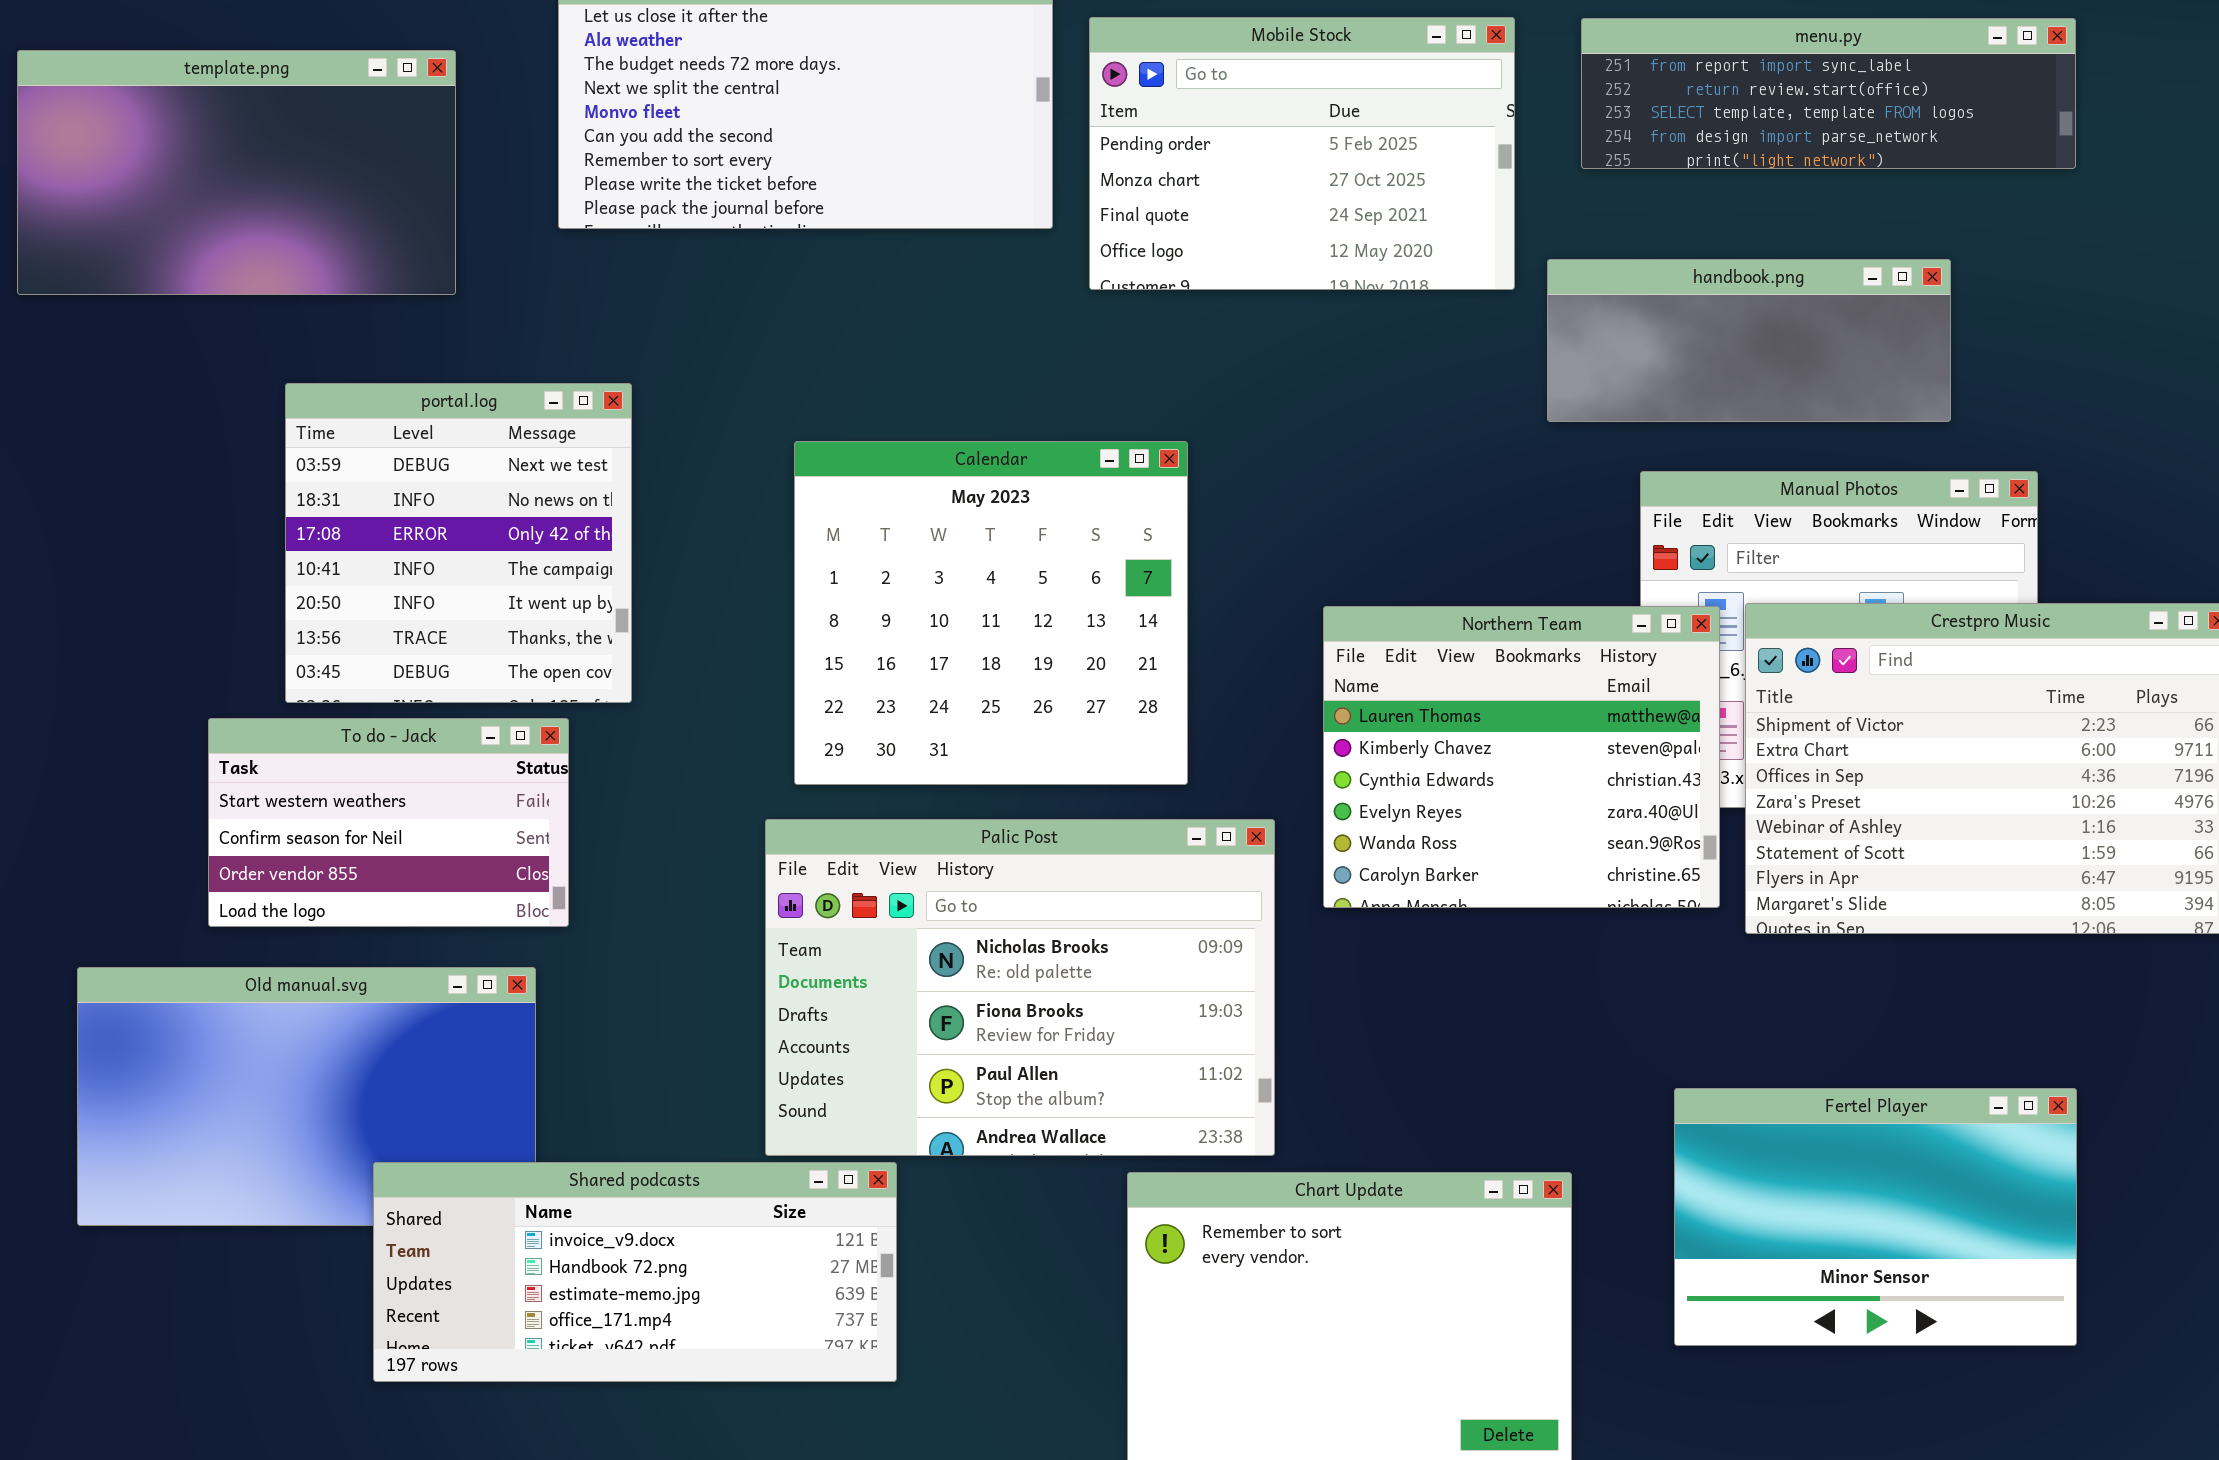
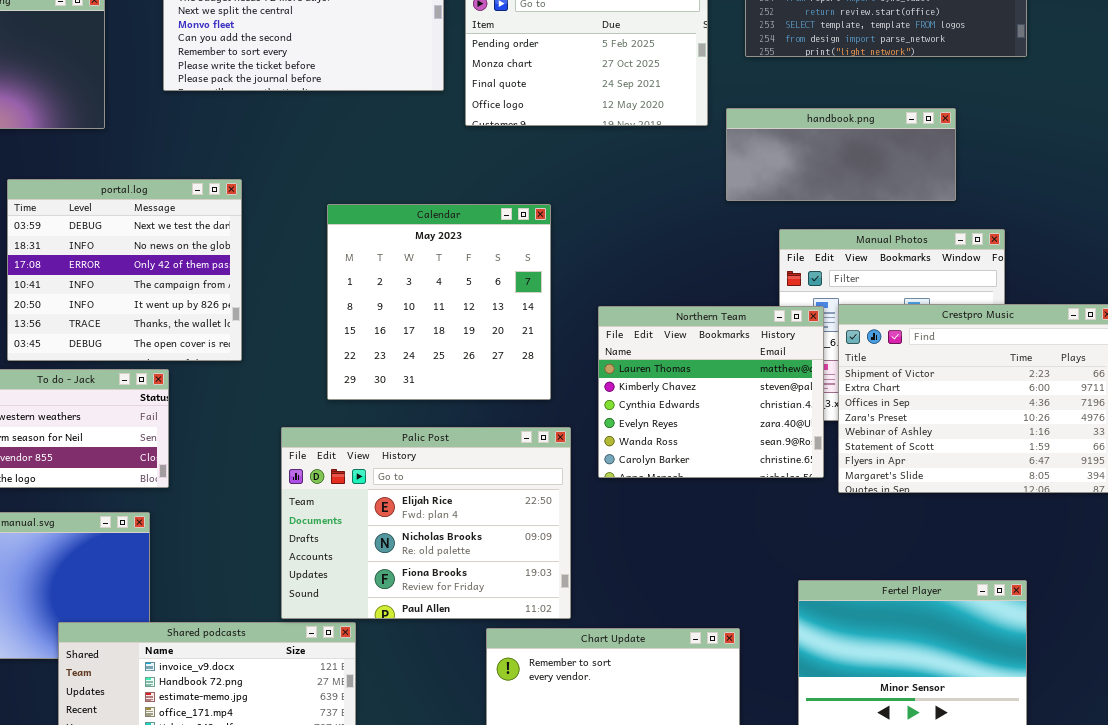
portal.log: [285,383,632,703] -> [7,179,242,361], resized
Calendar: [794,441,1188,785] -> [327,204,551,400], moved
Palic Post: [765,819,1275,1156] -> [281,427,571,619], scrolled up 1 row

